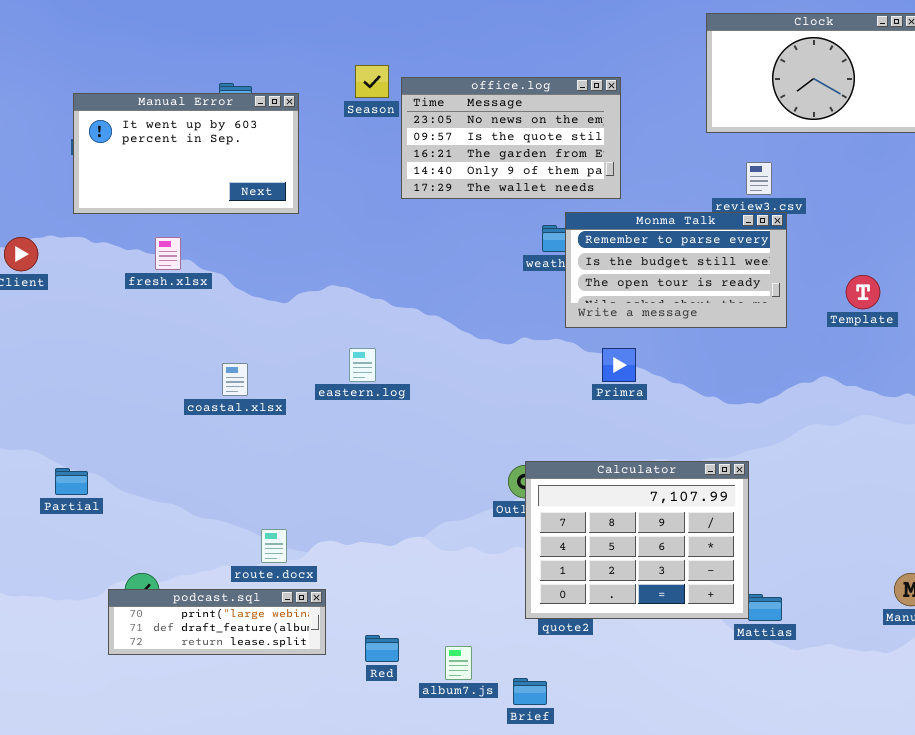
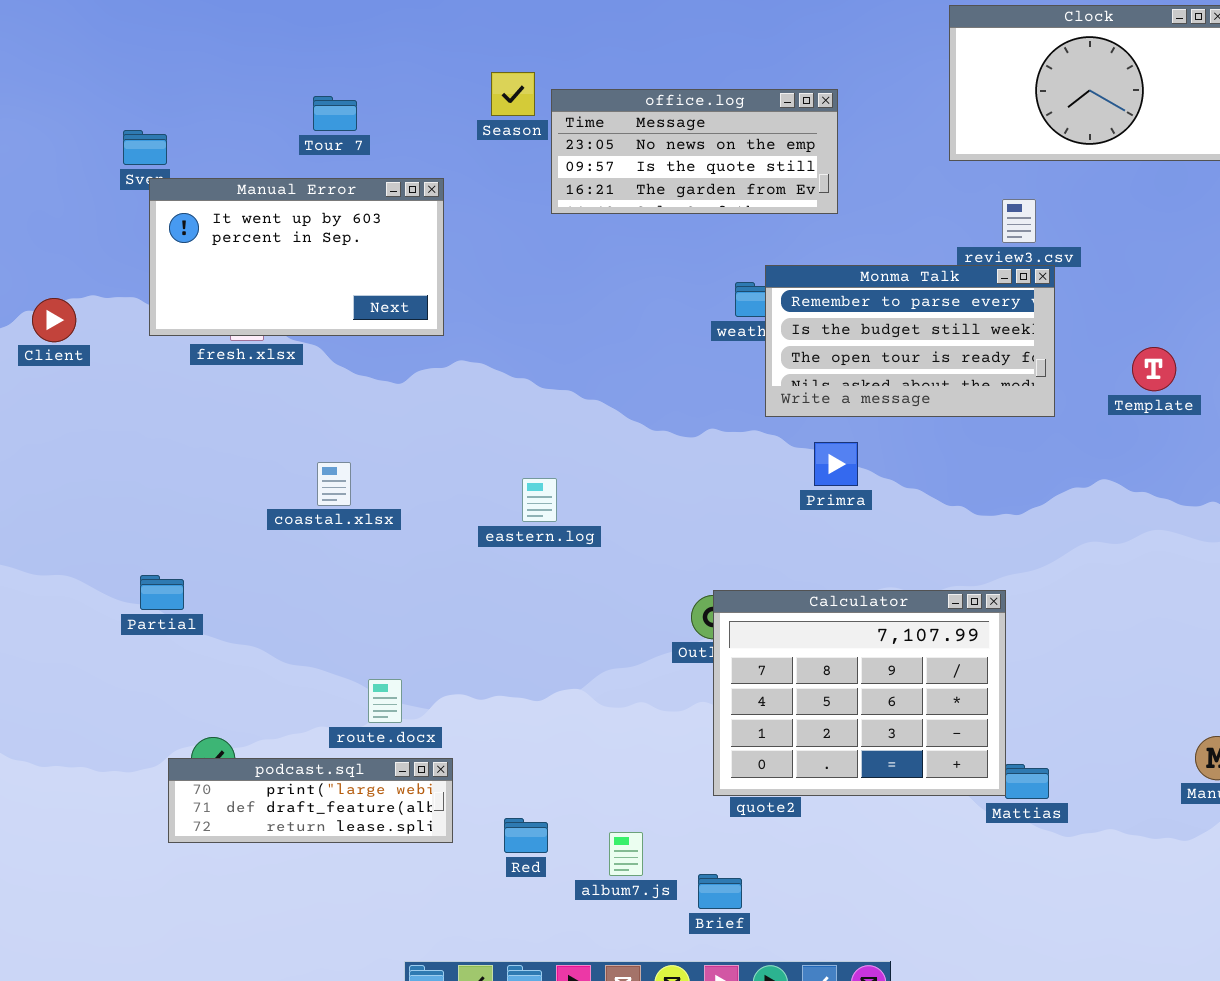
office.log: [401,77,621,199] -> [551,89,838,214], resized
Manual Error: [73,93,299,214] -> [149,178,444,336], moved
eastern.log: [349,348,376,382] -> [522,478,557,522], moved
Partial: [55,468,88,495] -> [140,575,184,610], moved

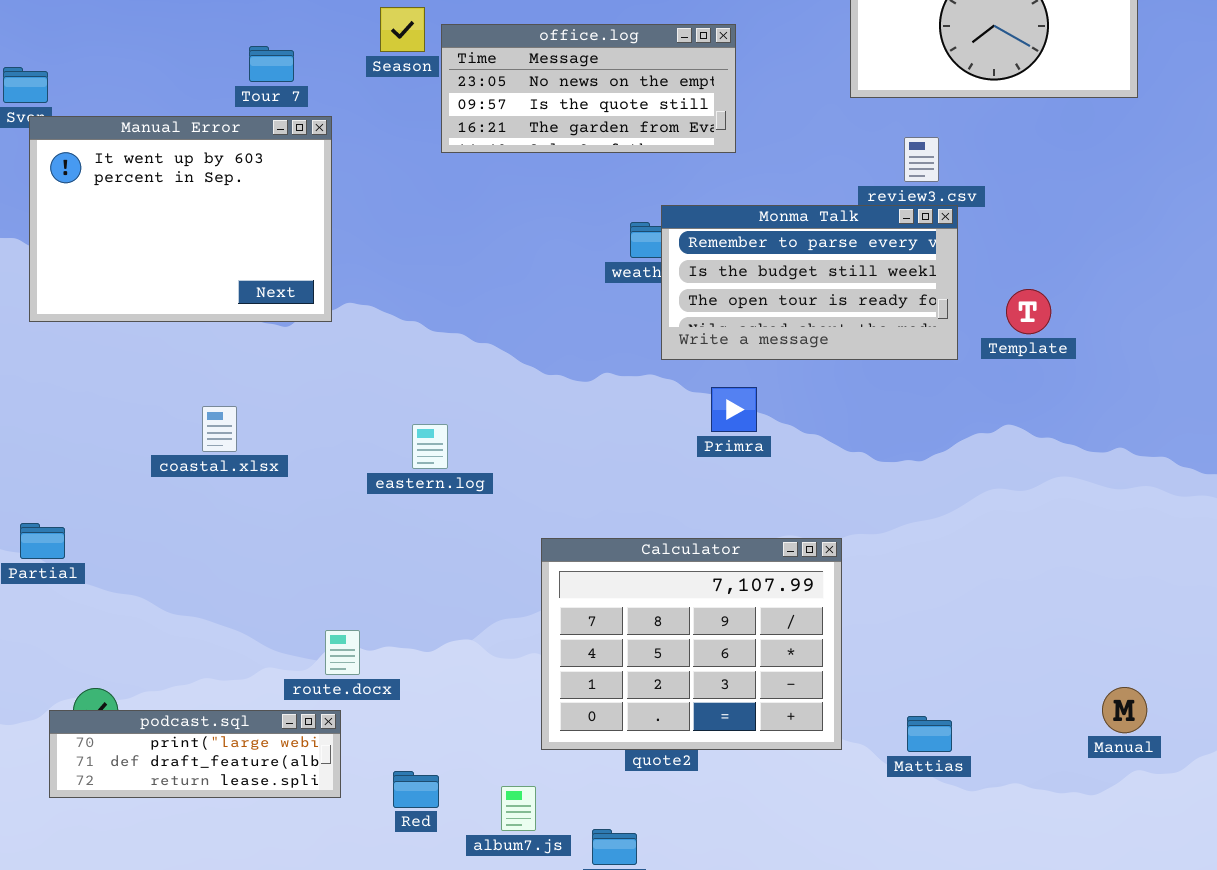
Tour 7: [313,96,357,131] -> [249,46,294,82], moved
Manual Error: [149,178,444,336] -> [29,116,332,322], resized
Template: [1132,347,1176,391] -> [1006,289,1051,334], moved
Calculator: [713,590,1006,796] -> [541,538,842,750], moved
route.docx: [368,679,402,723] -> [325,630,360,675], moved

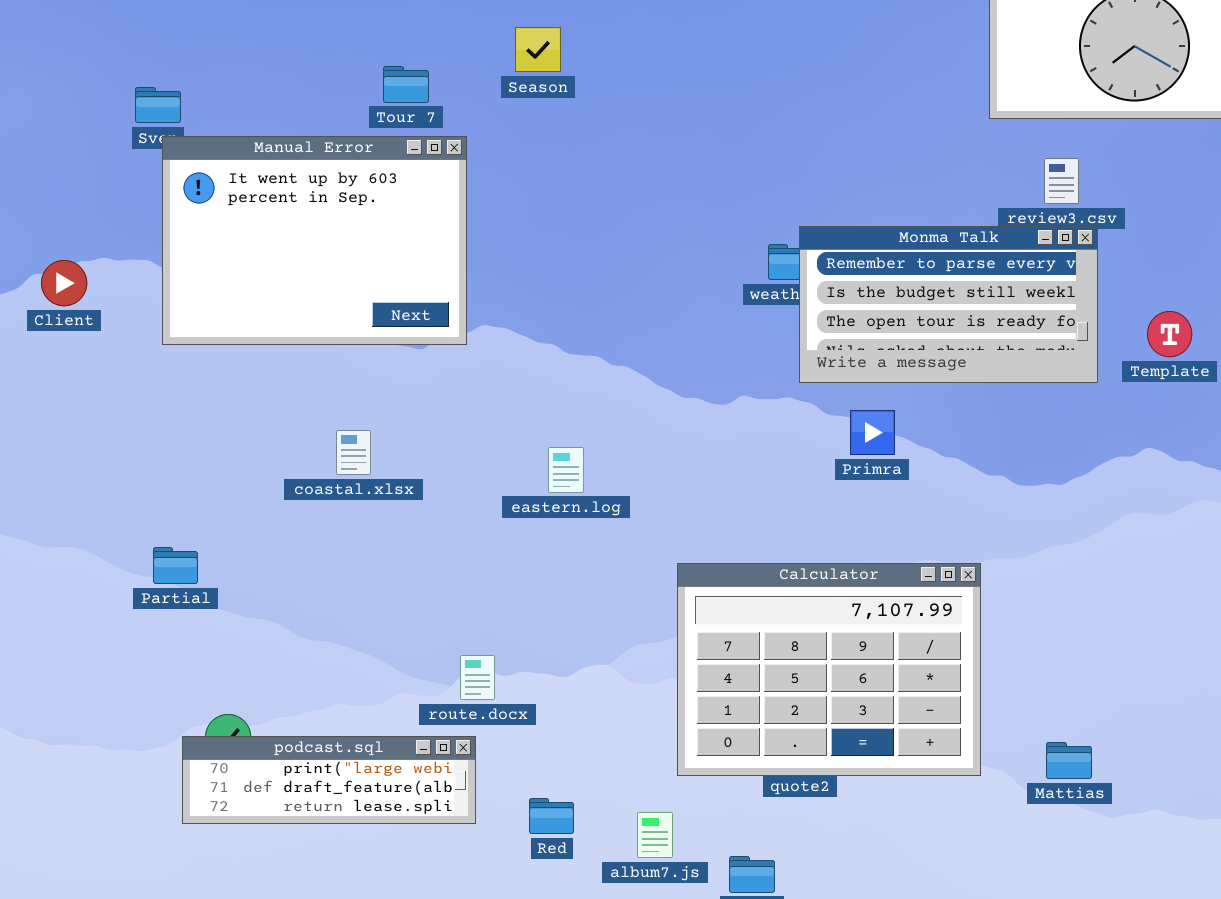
office.log: [441,24,736,153] -> none, closed

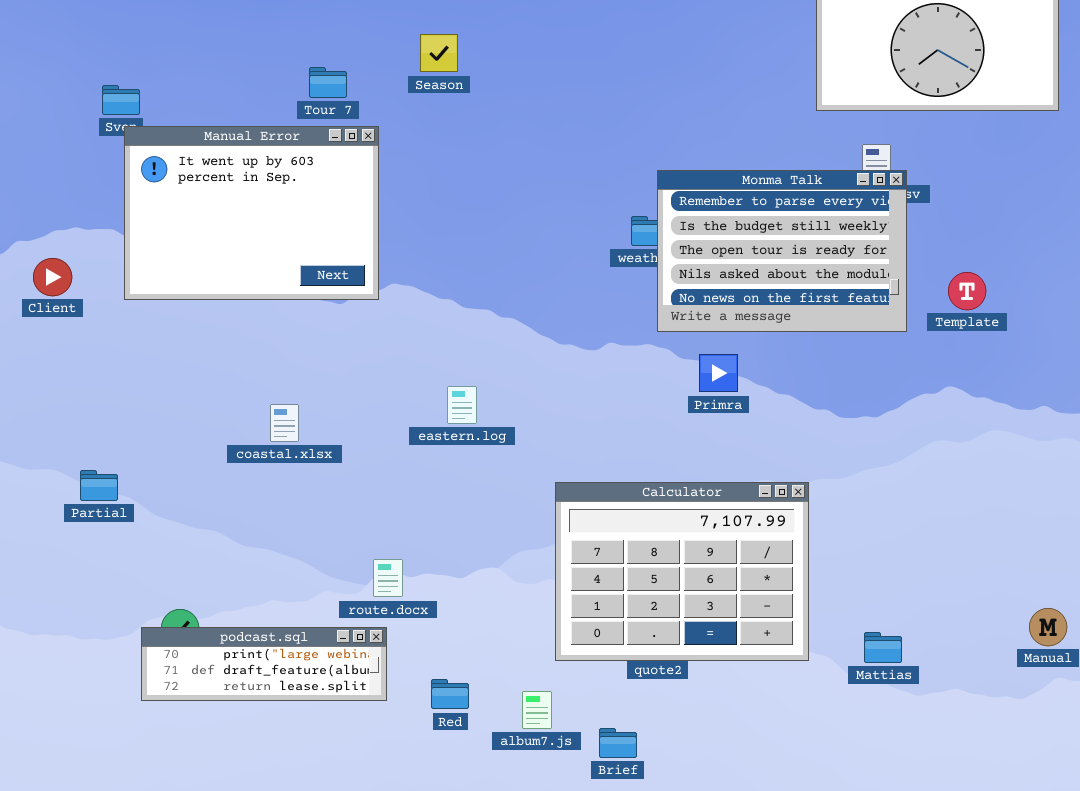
Monma Talk: [799,226,1098,383] -> [657,170,907,332], resized
Client: [41,260,87,306] -> [33,258,72,296], moved
coastal.xlsx: [336,430,371,475] -> [270,404,299,442], moved
Partial: [153,547,198,584] -> [80,470,118,501], moved

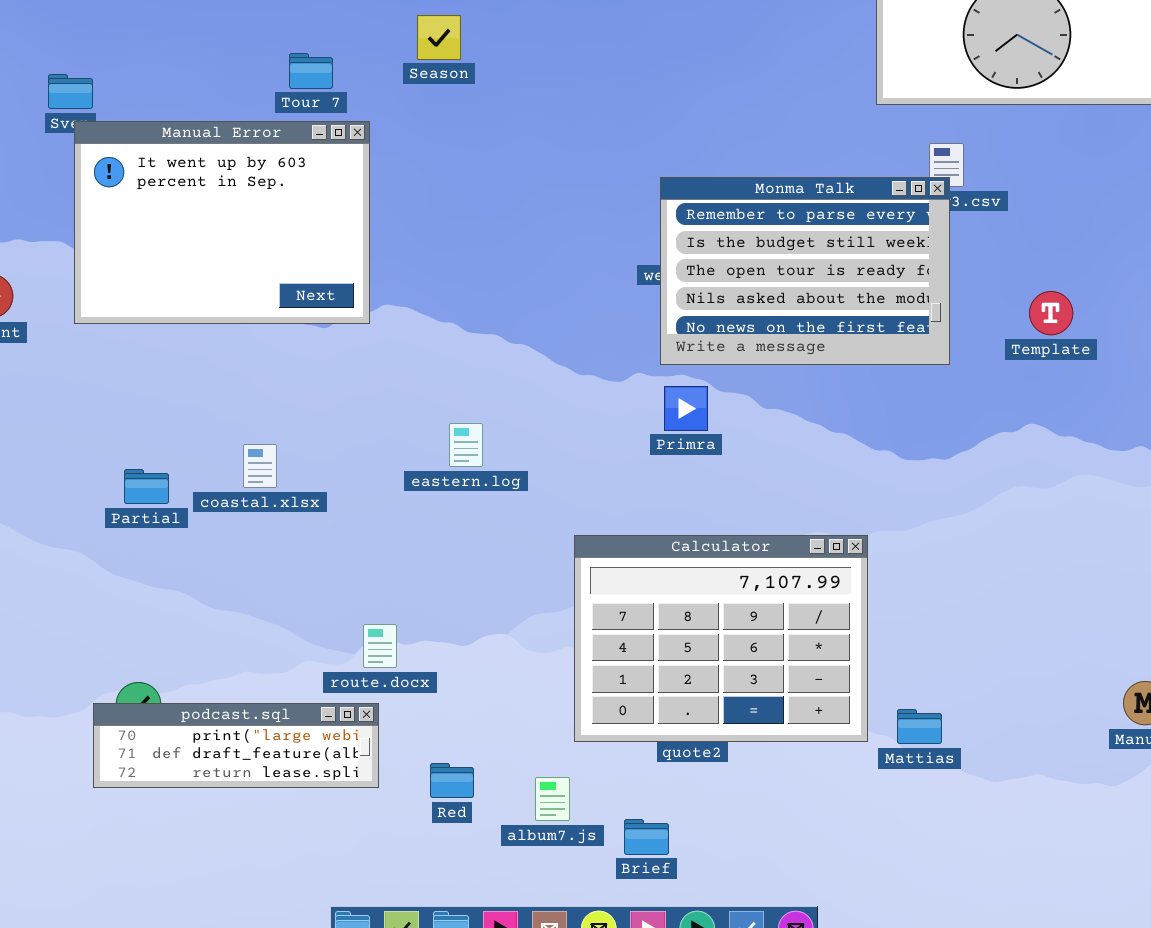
Monma Talk: [657,170,907,332] -> [660,177,950,365], moved
Primra: [699,354,738,392] -> [664,386,708,431], moved
Partial: [80,470,118,501] -> [124,469,169,504], moved
Mattias: [864,632,902,663] -> [897,709,942,744], moved

